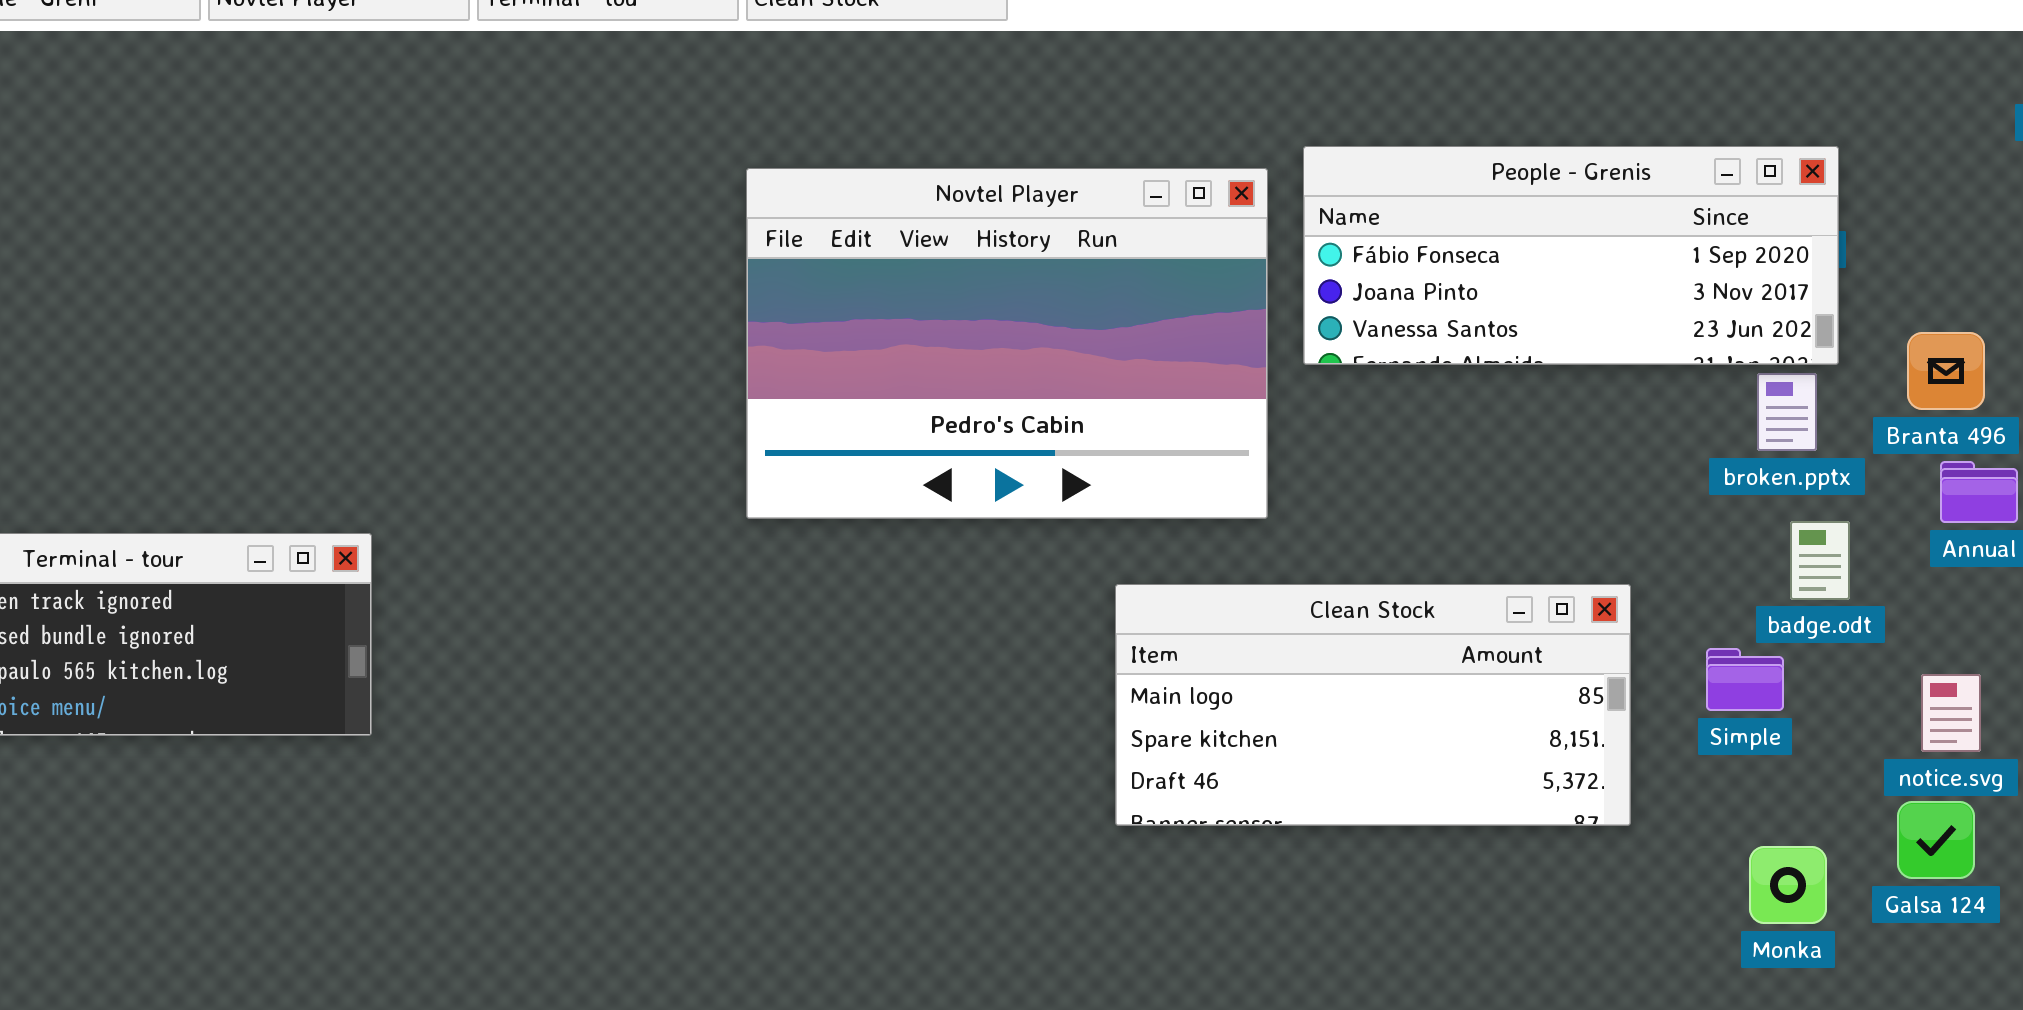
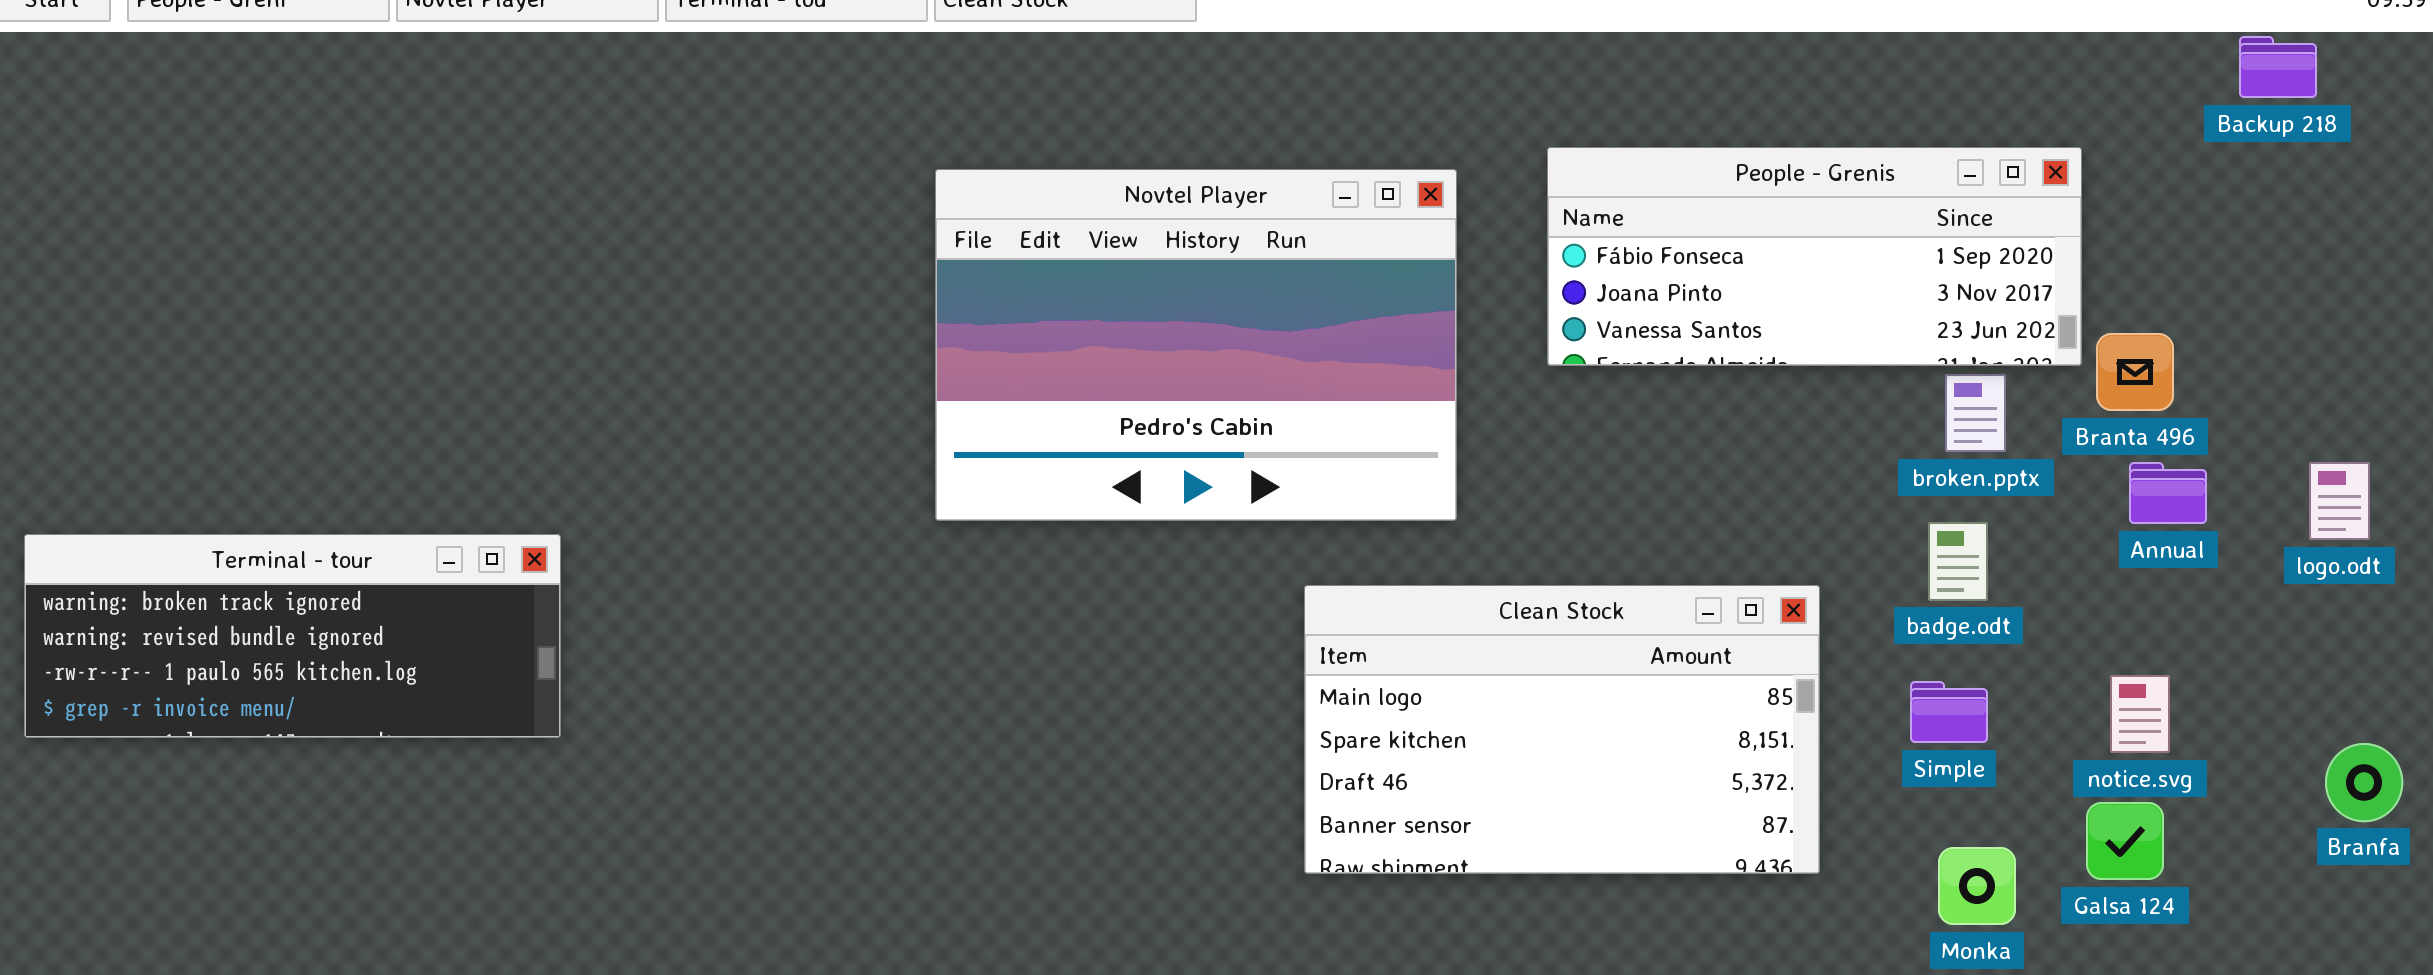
People - Grenis: [1303,146,1839,365] -> [1547,147,2082,366], moved
badge.odt: [1790,521,1850,600] -> [1928,522,1988,601], moved
Clean Stock: [1115,584,1631,826] -> [1304,585,1820,874], resized
Simple: [1706,648,1784,711] -> [1910,681,1988,743], moved

